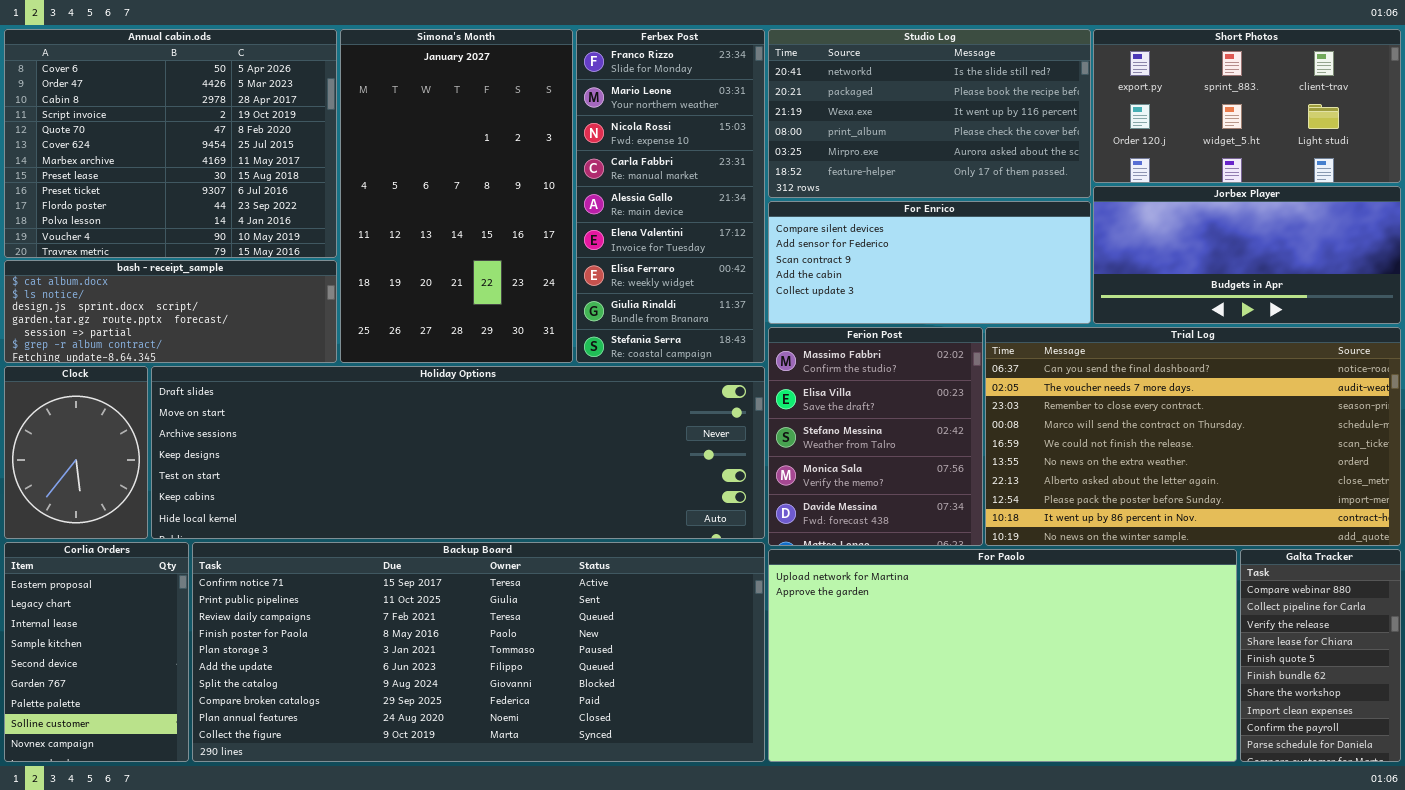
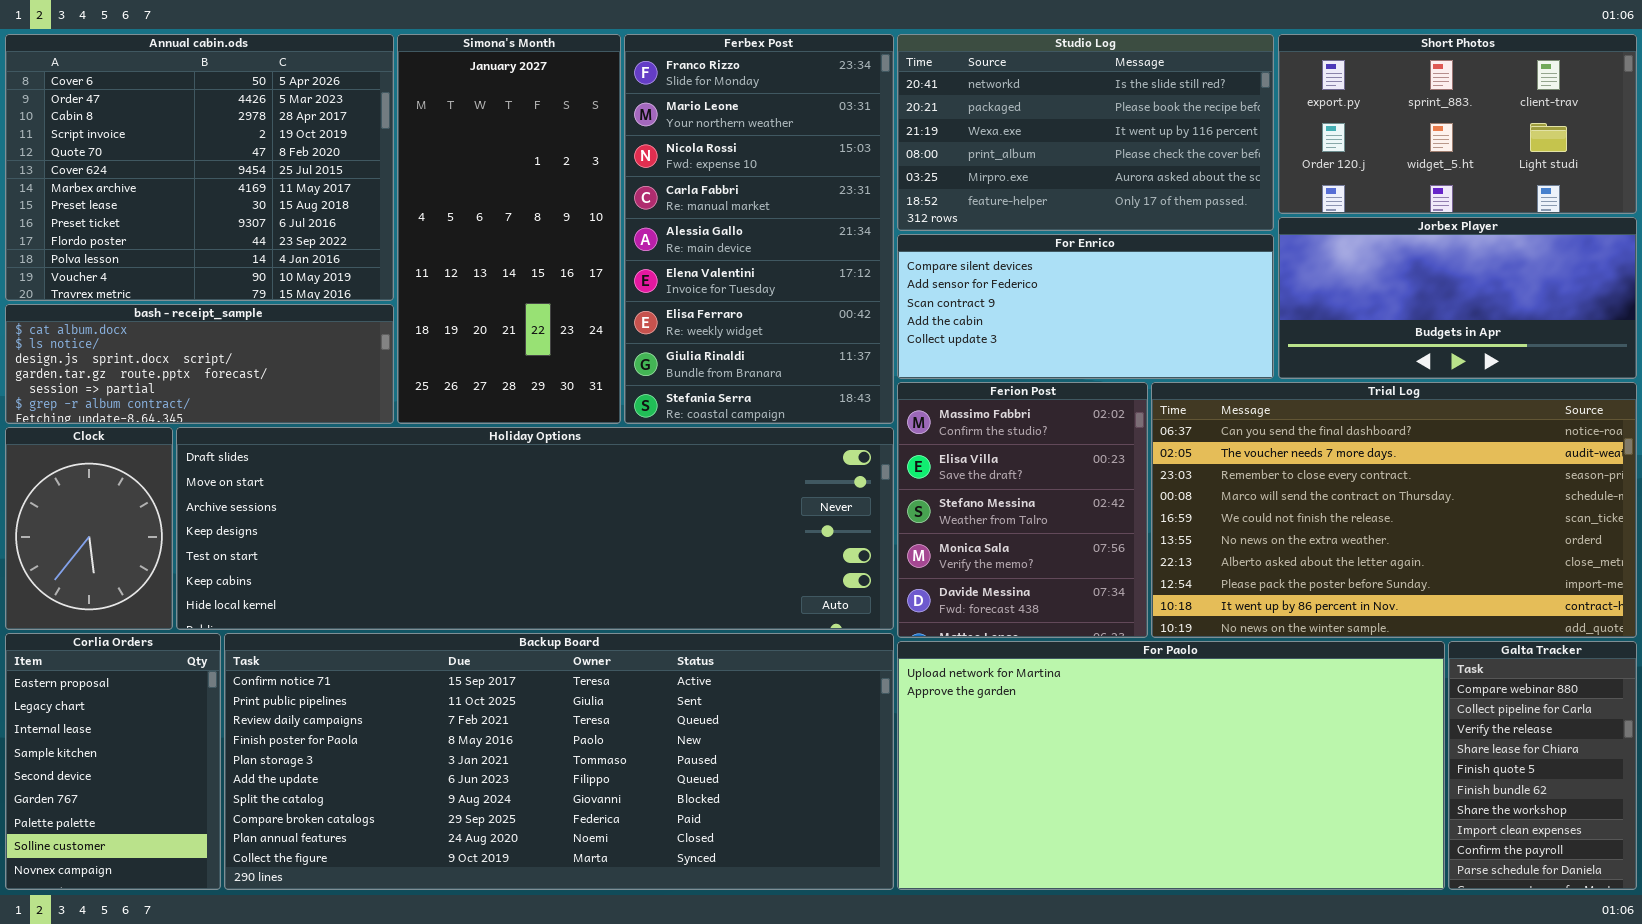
Simona's Month: [340,29,573,363] -> [397,34,621,424], resized
Ferbex Post: [576,29,765,363] -> [624,34,894,424], resized

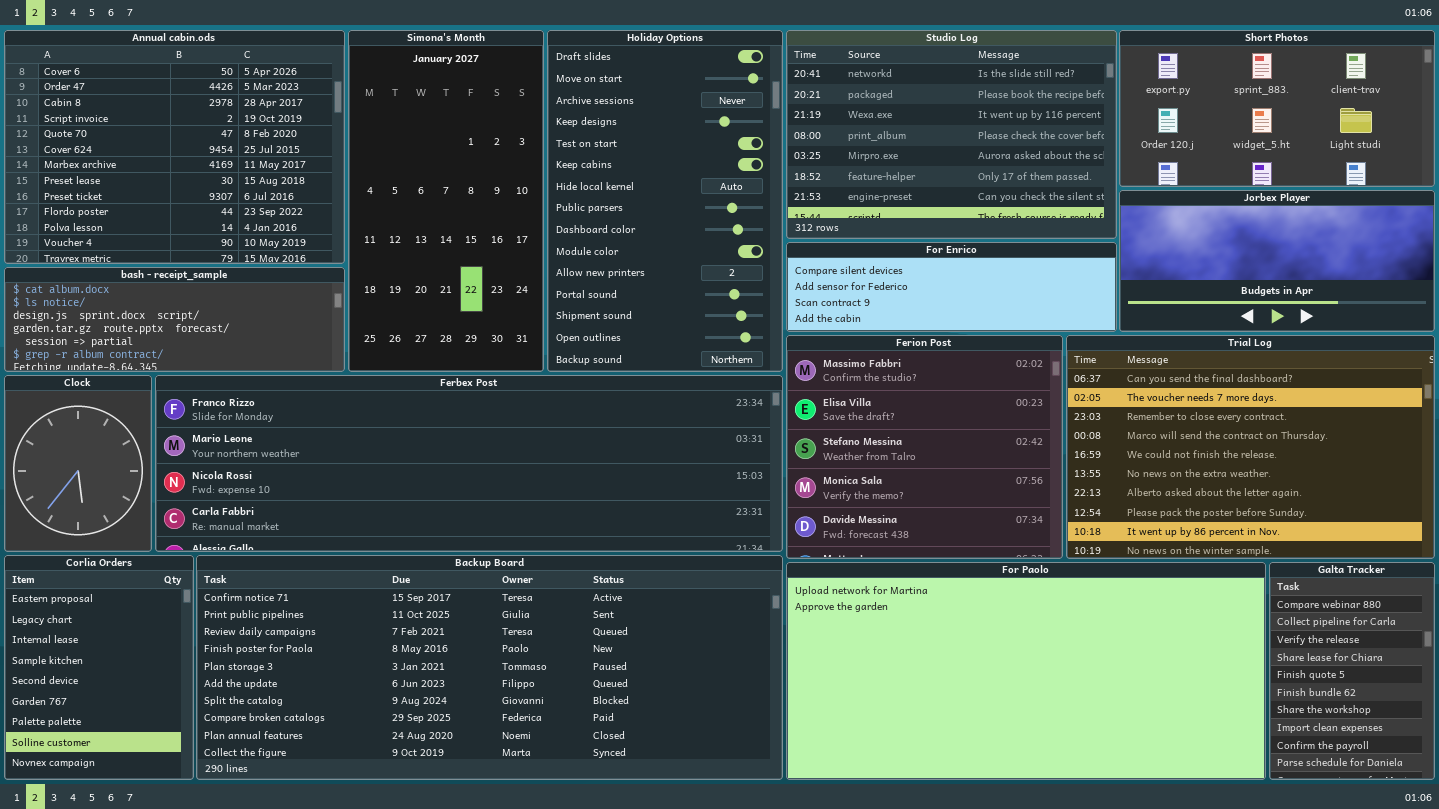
Ferbex Post: [624,34,894,424] -> [155,375,783,552], moved, resized
Studio Log: [897,34,1274,231] -> [786,30,1117,239], resized
For Enrico: [897,234,1274,379] -> [786,242,1117,332], resized
Ferion Post: [897,382,1148,638] -> [786,335,1063,559], resized
Trial Log: [1151,382,1637,638] -> [1066,335,1435,559], resized
Holiday Options: [176,427,894,630] -> [547,30,783,372], moved, resized

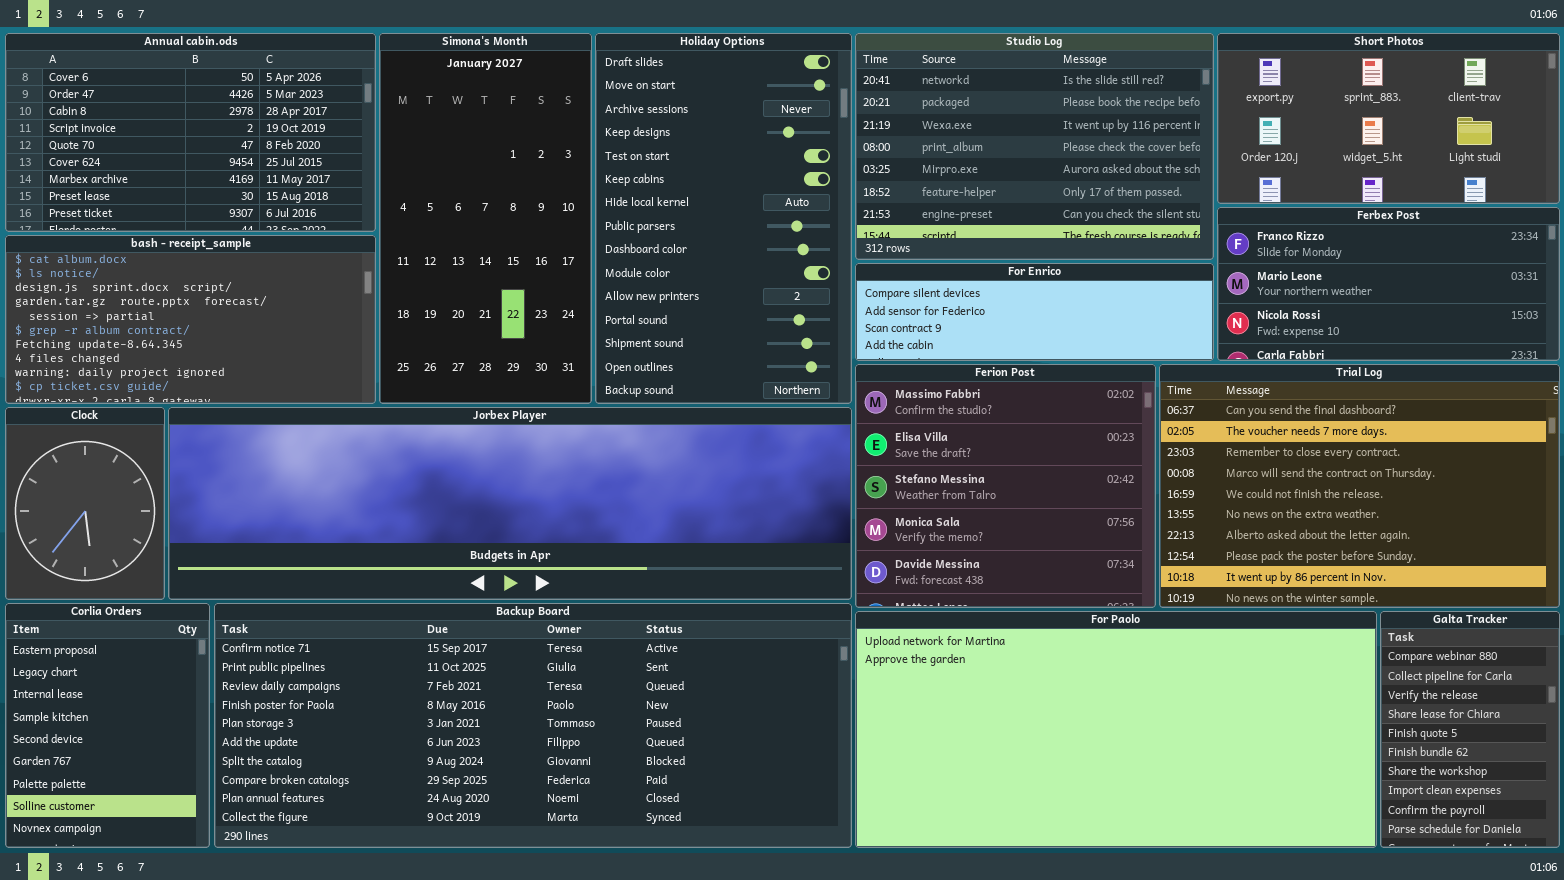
Annual cabin.ods: [4,30,345,264] -> [5,33,376,232], resized
Jorbex Player: [1119,190,1435,332] -> [168,407,852,600], moved, resized
bash - receipt_sample: [4,267,345,372] -> [5,235,376,404], resized
Ferbex Post: [155,375,783,552] -> [1217,207,1560,361], moved, resized

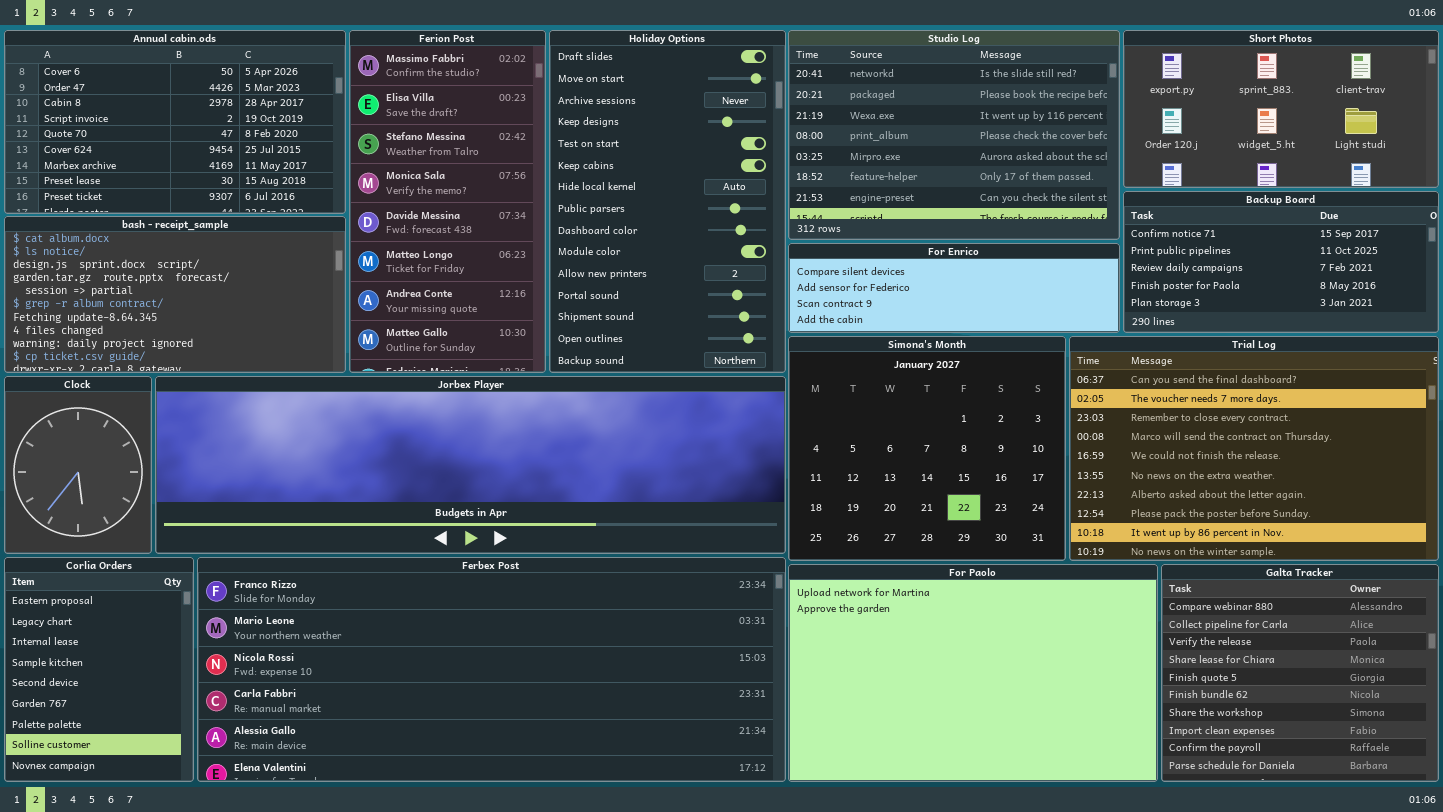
Simona's Month: [379,33,592,404] -> [788,336,1066,561], moved, resized
Ferbex Post: [1217,207,1560,361] -> [197,557,786,782], moved, resized
Ferion Post: [855,364,1156,608] -> [349,30,546,373], moved, resized
Backup Board: [214,603,852,848] -> [1123,191,1439,333], moved, resized
For Paolo: [855,611,1377,848] -> [788,564,1158,782], resized
Galta Tracker: [1380,611,1560,848] -> [1161,564,1439,782], resized

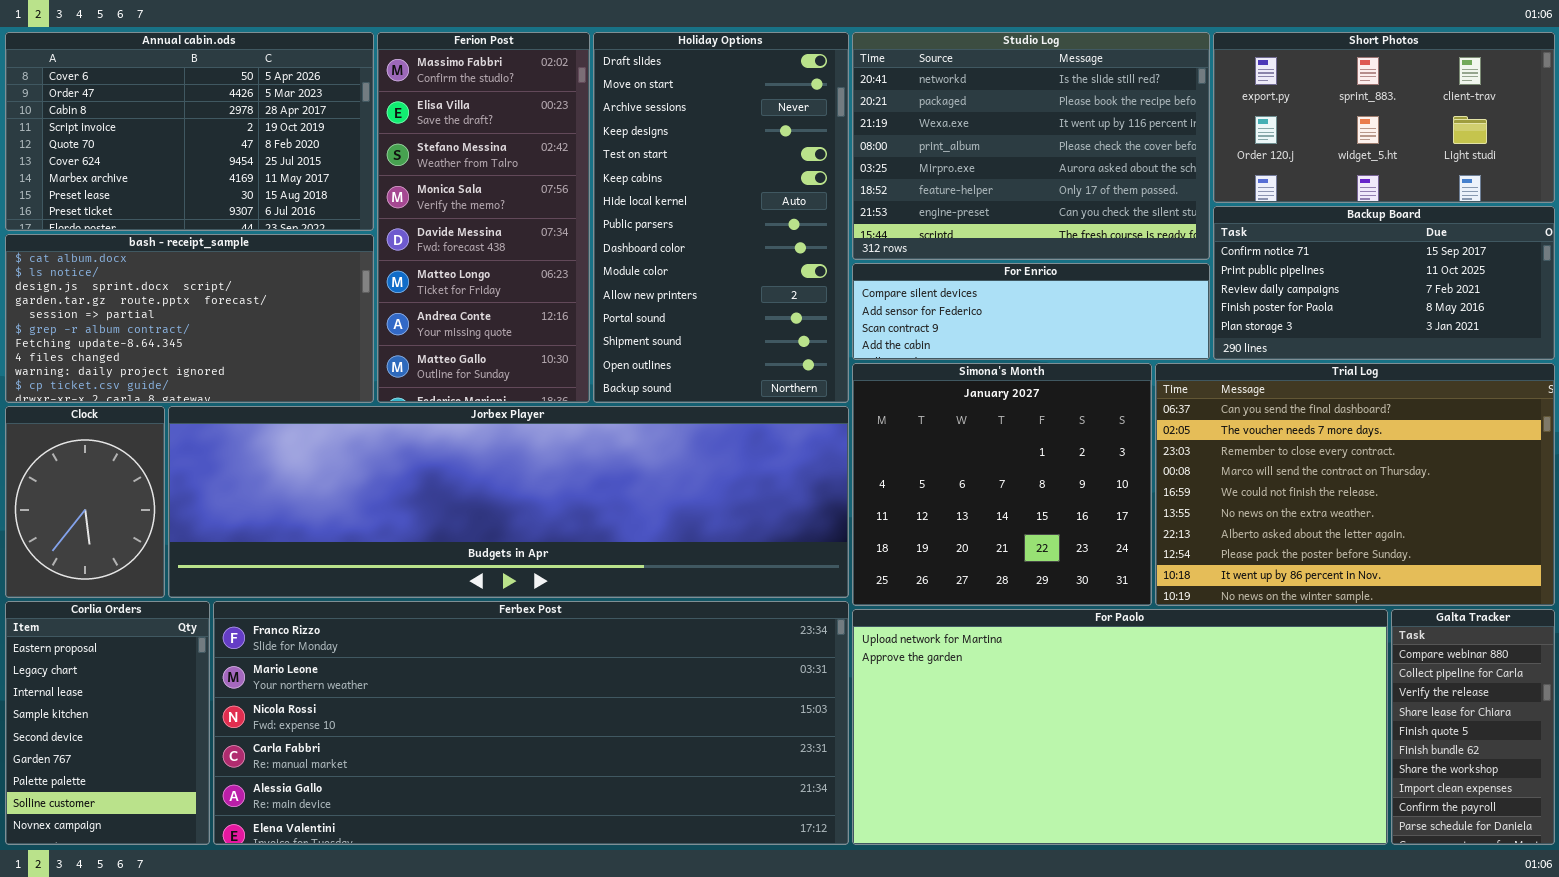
For Paolo: [788,564,1158,782] -> [852,609,1388,845], resized
Galta Tracker: [1161,564,1439,782] -> [1391,609,1555,845], resized

